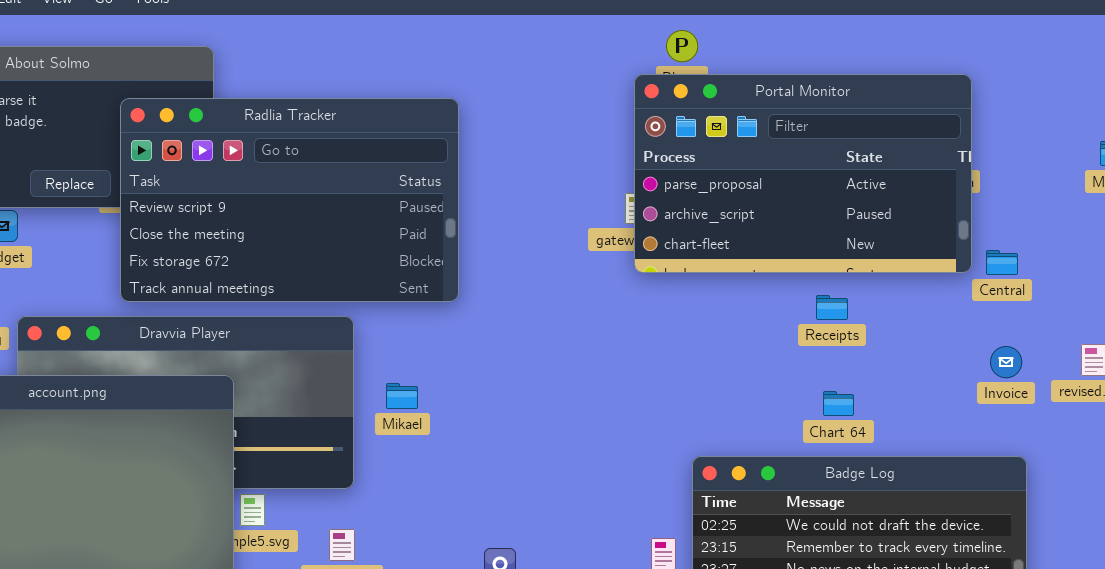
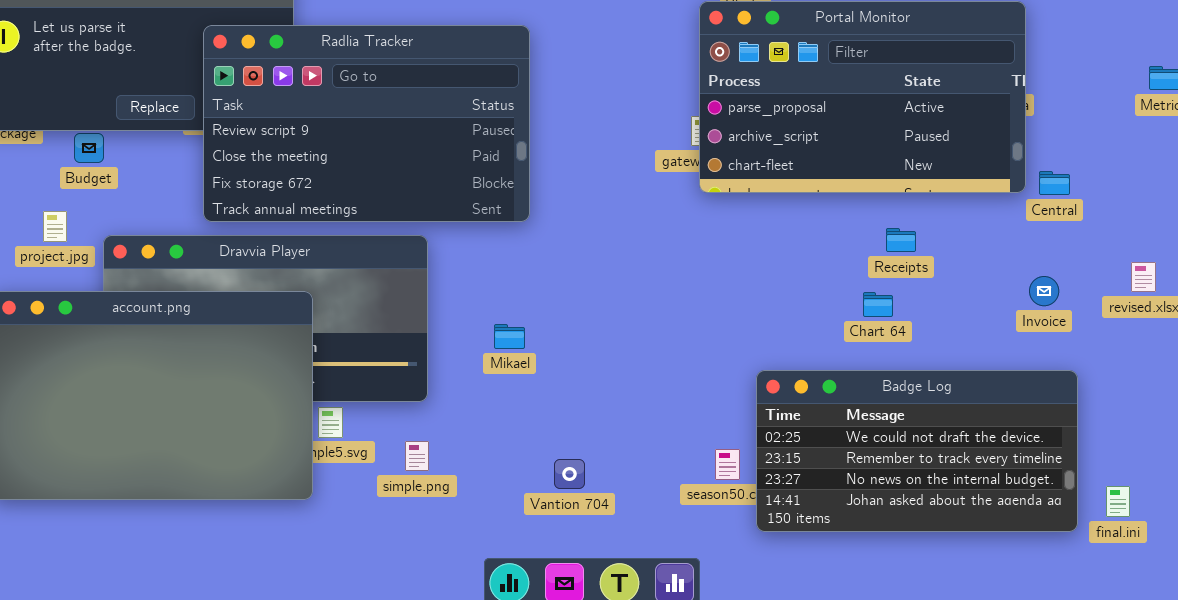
Receipts: [816,295,848,320] -> [886,228,916,252], moved
Invoice: [990,346,1022,378] -> [1029,276,1059,306], moved
Mikael: [386,383,418,409] -> [494,324,525,349], moved
Chart 64: [823,391,854,416] -> [863,292,893,317], moved

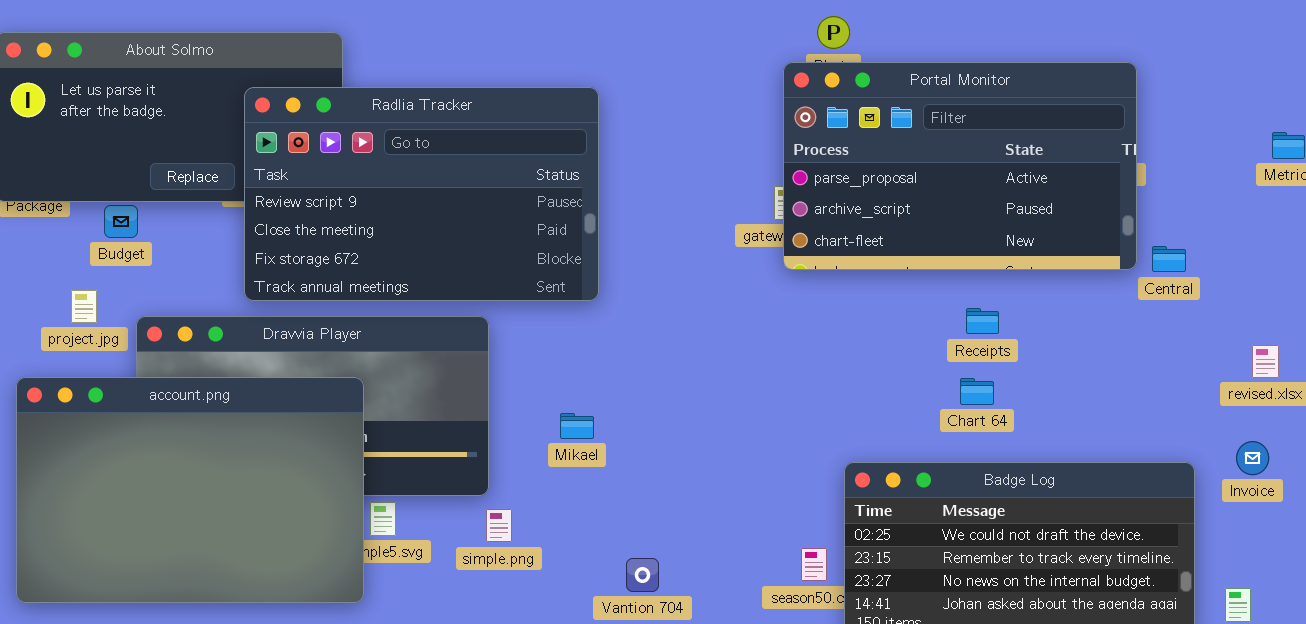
Receipts: [886,228,916,252] -> [966,308,999,334], moved
Invoice: [1029,276,1059,306] -> [1236,441,1269,475], moved
simple.png: [405,441,429,471] -> [486,509,512,542], moved

